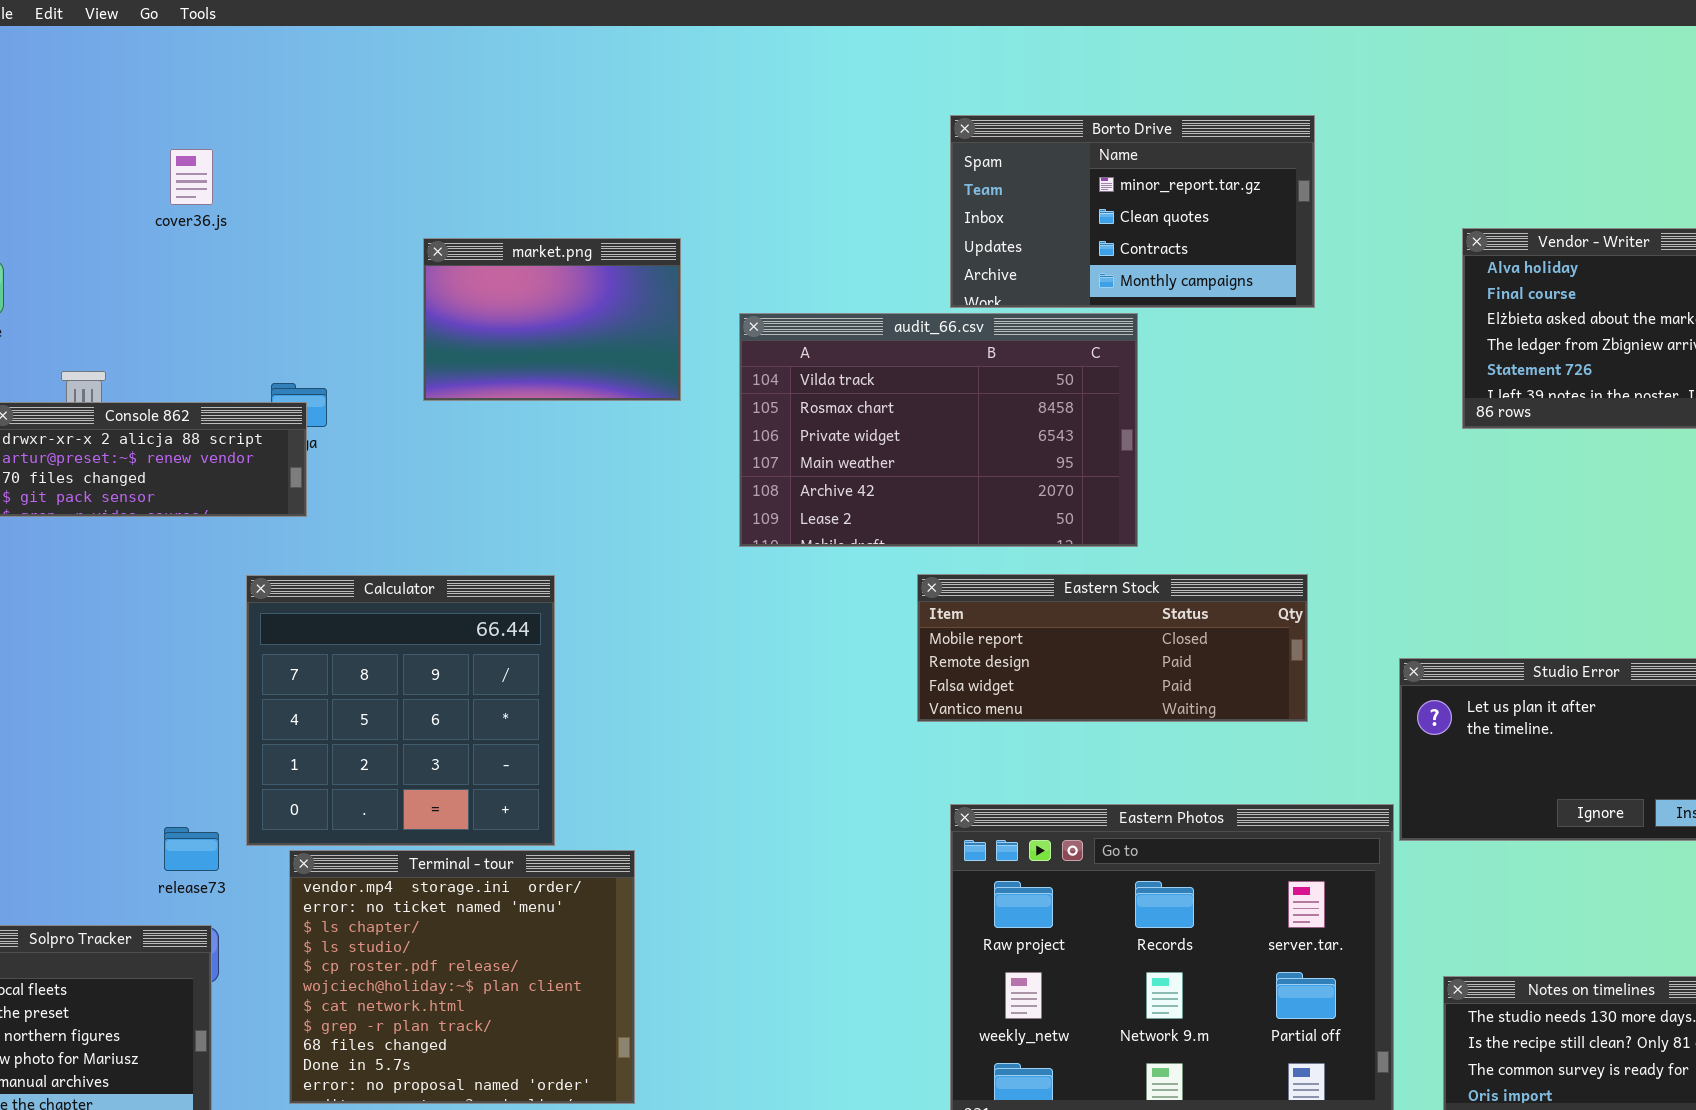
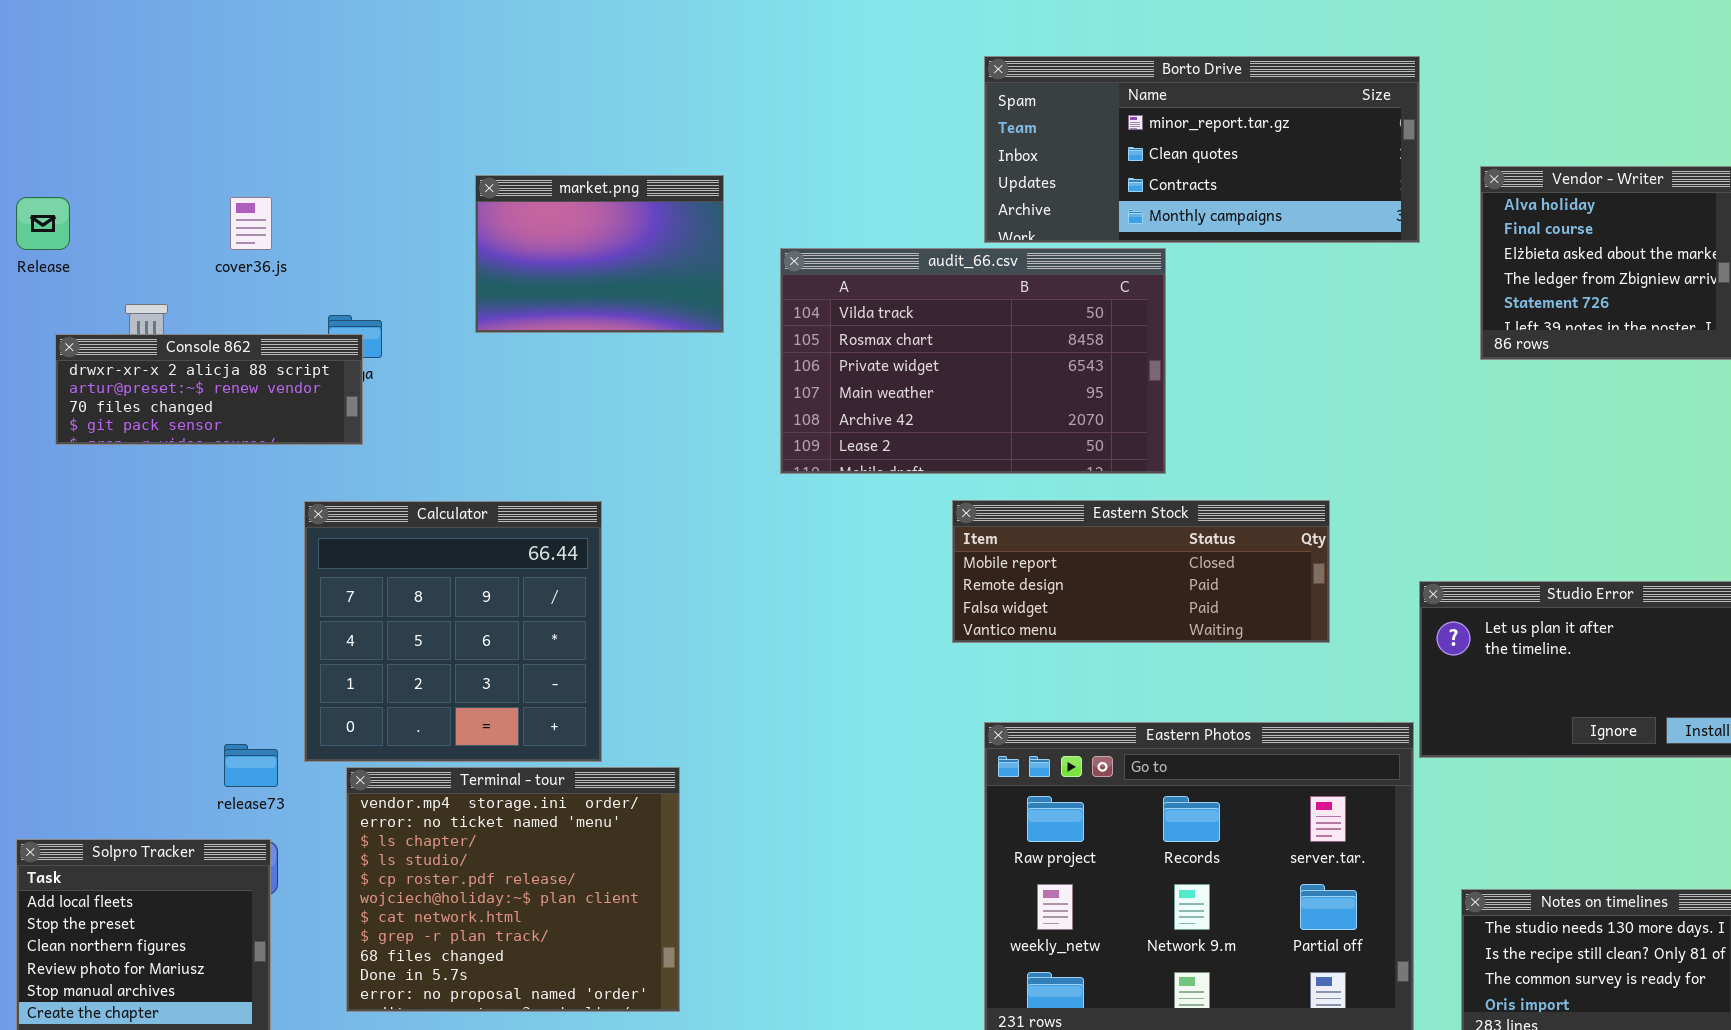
Borto Drive: [950,115,1315,308] -> [984,56,1420,243], resized
cover36.js: [170,149,213,205] -> [230,197,272,250], moved

